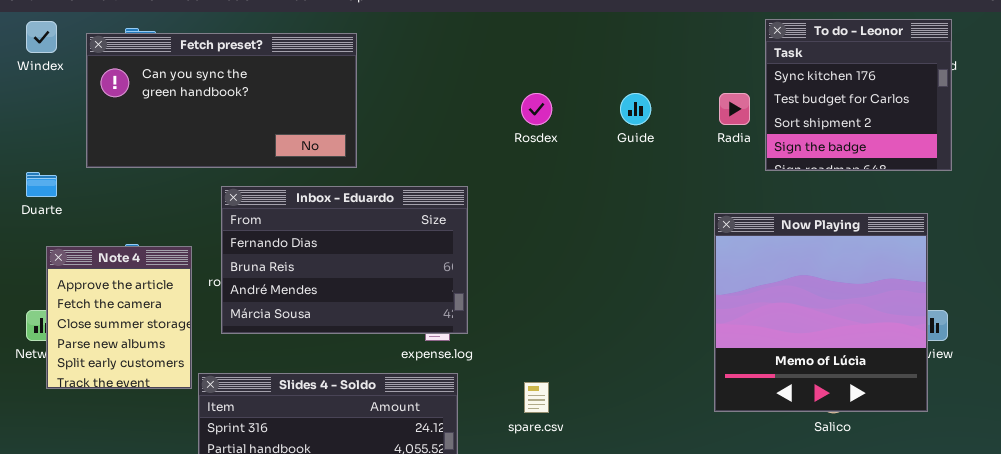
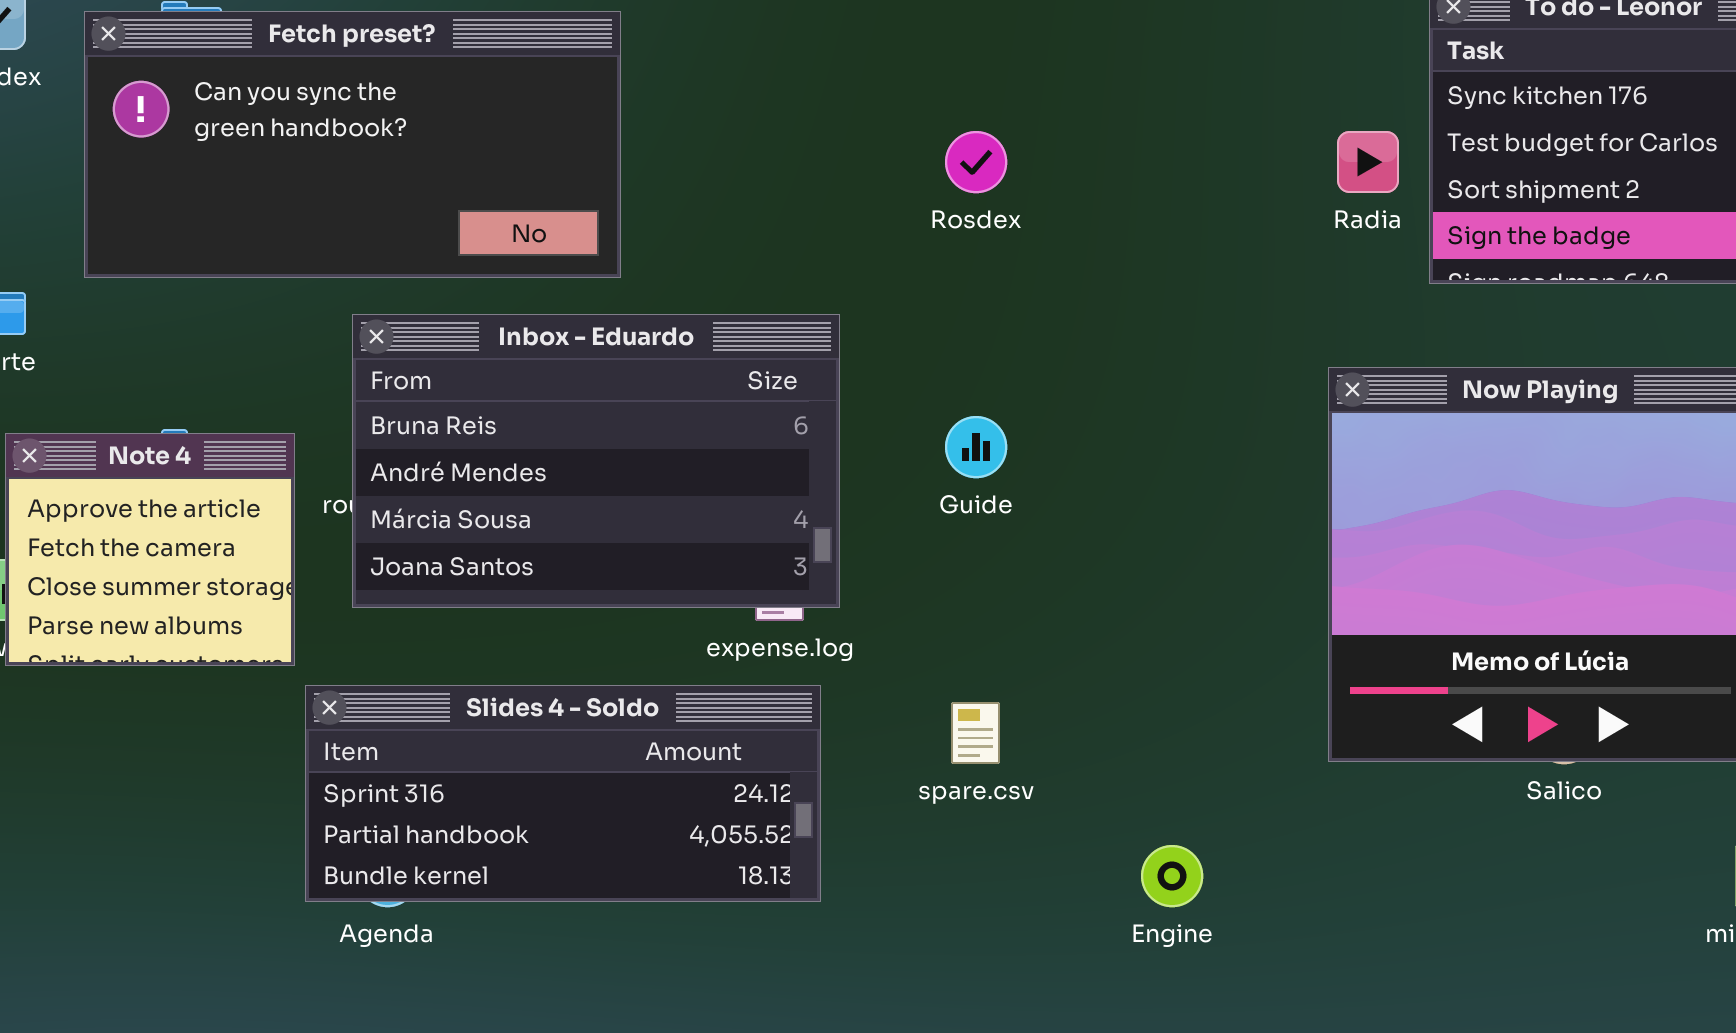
Guide: [620,93,651,125] -> [945,416,1007,478], moved
Inbox - Eduardo: [221,186,468,334] -> [352,314,840,608], scrolled down 1 row
Note 4: [46,246,192,389] -> [5,433,295,666], resized

